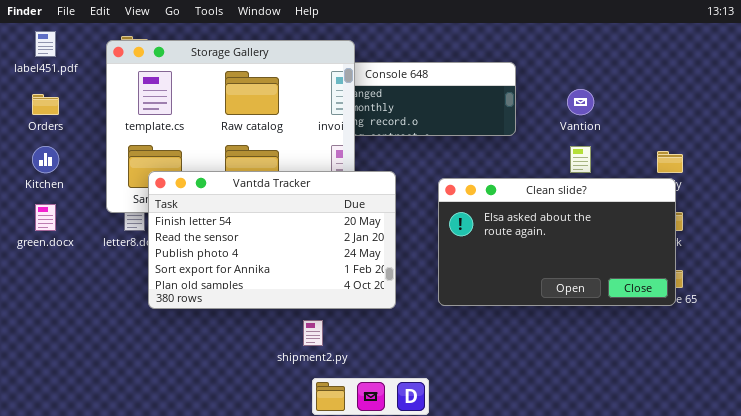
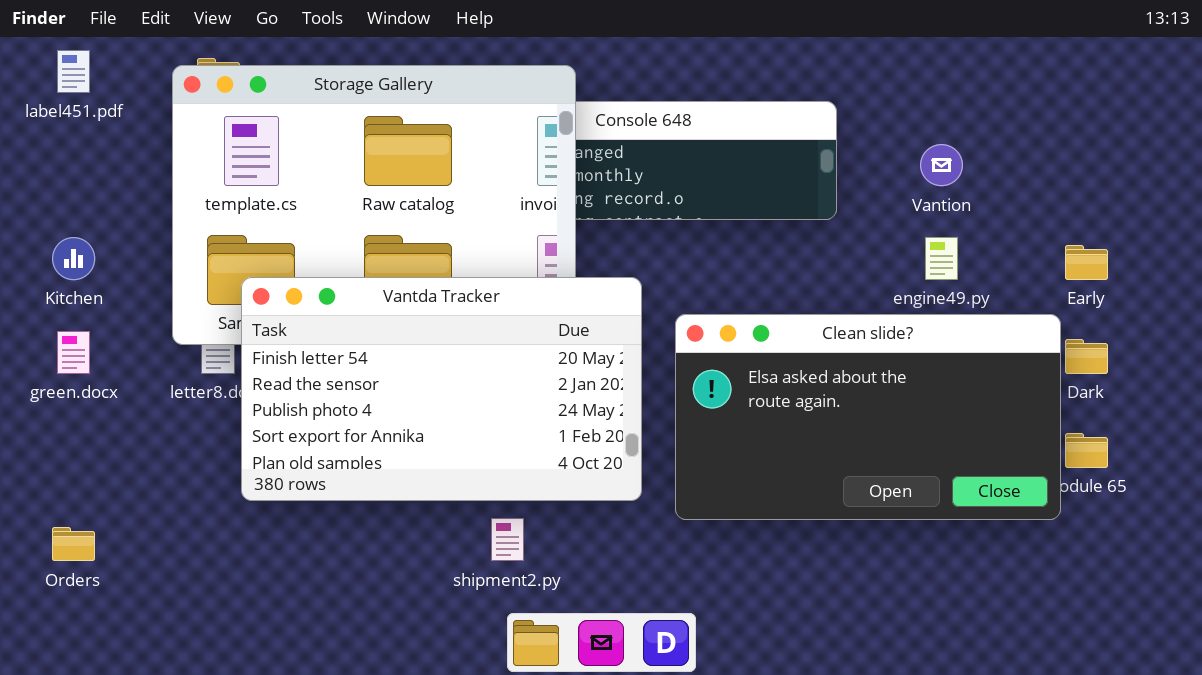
Orders: [32,94,59,115] -> [52,527,95,561], moved
Clean slide?: [438,178,676,306] -> [675,314,1061,520], moved

